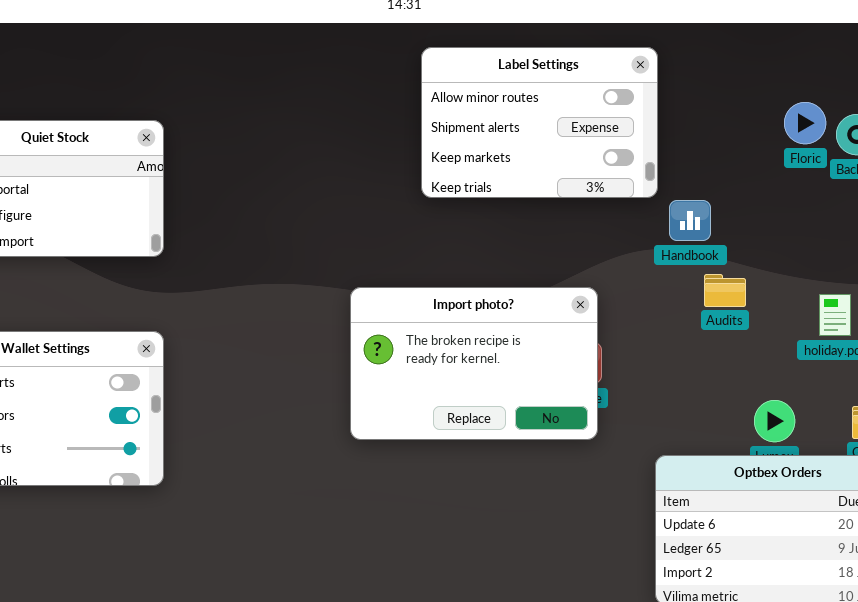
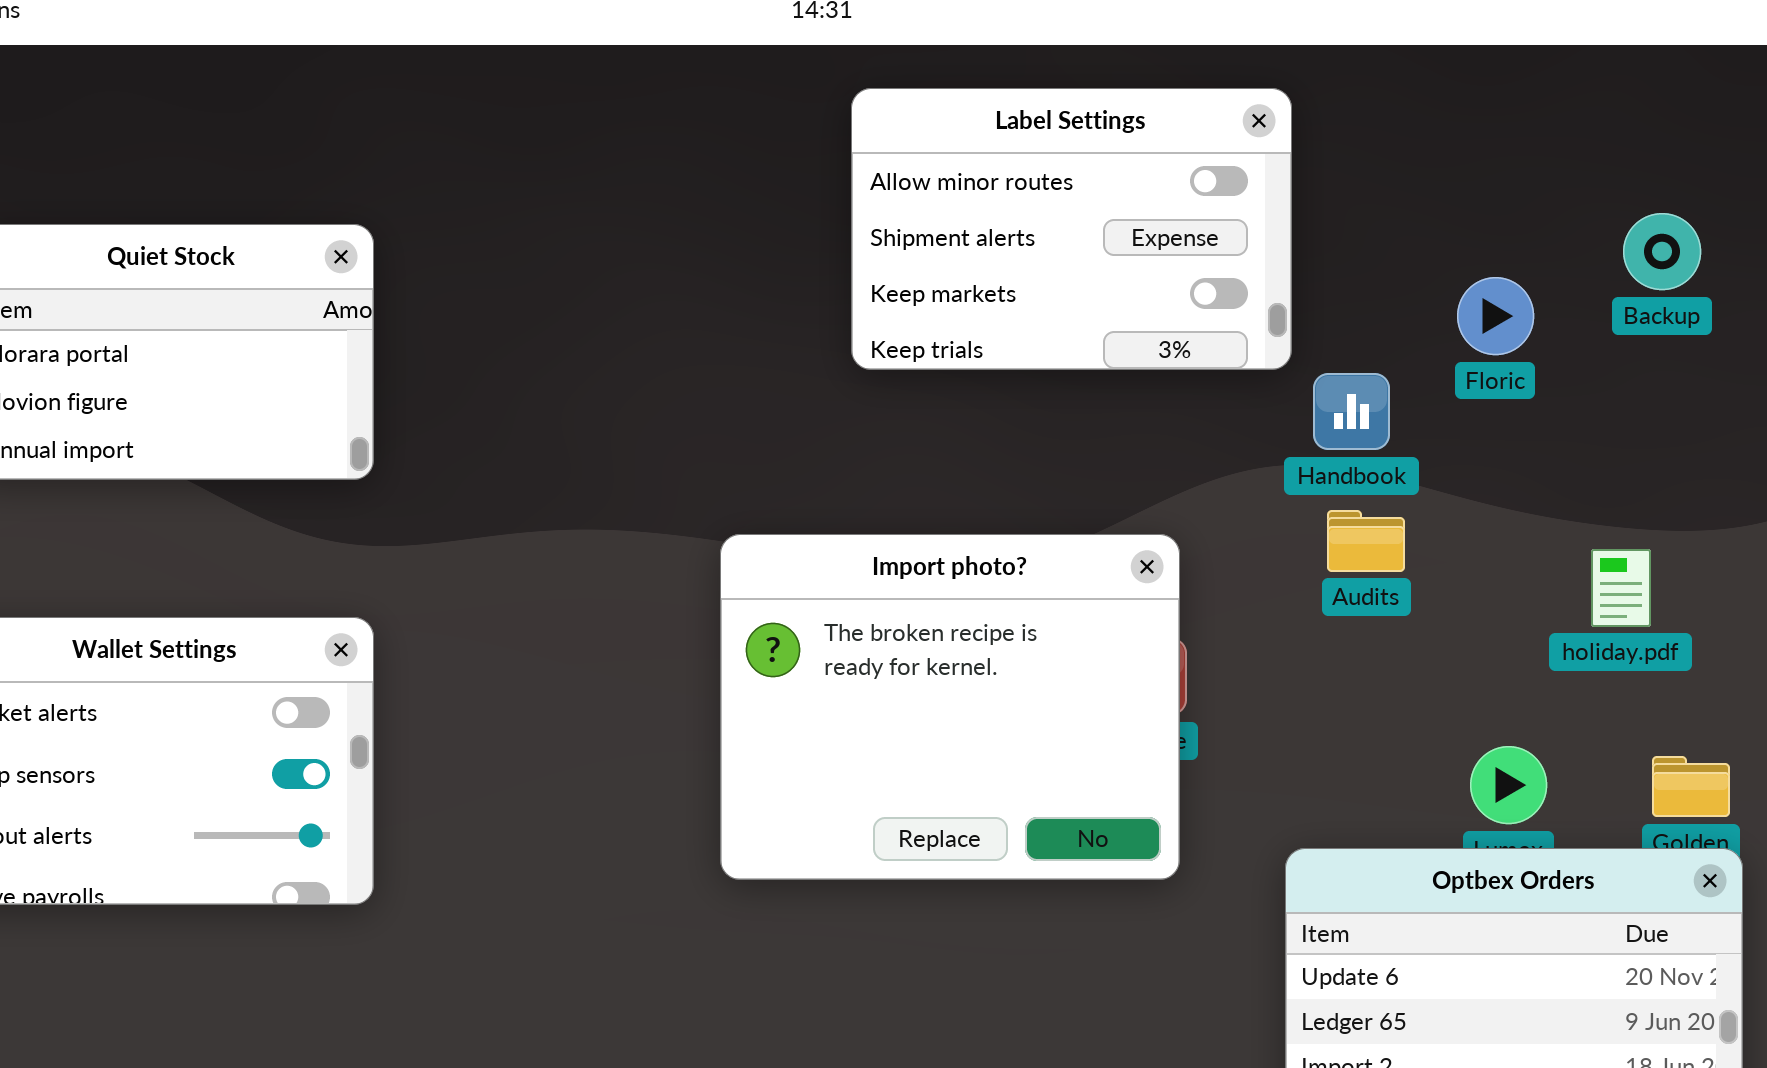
Floric: [784,102,826,144] -> [1457,277,1534,355], moved
Audits: [704,274,746,307] -> [1327,510,1405,572], moved
Import photo?: [350,287,598,440] -> [720,534,1180,880], resized

